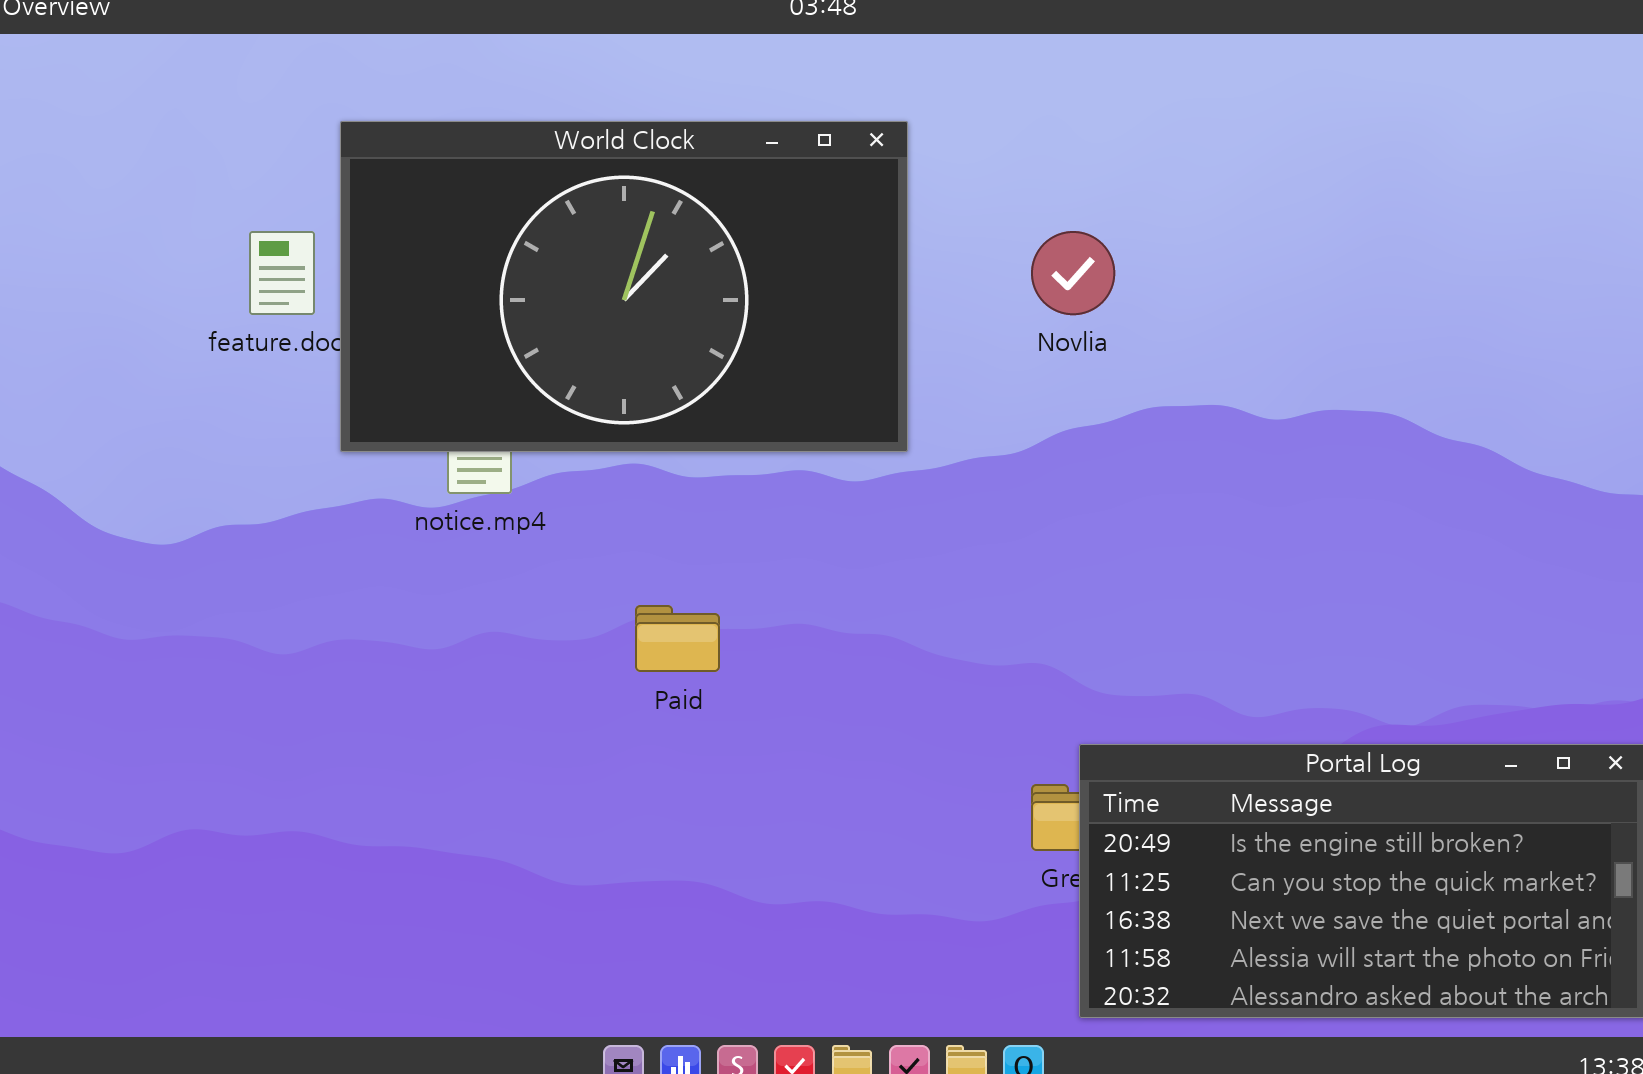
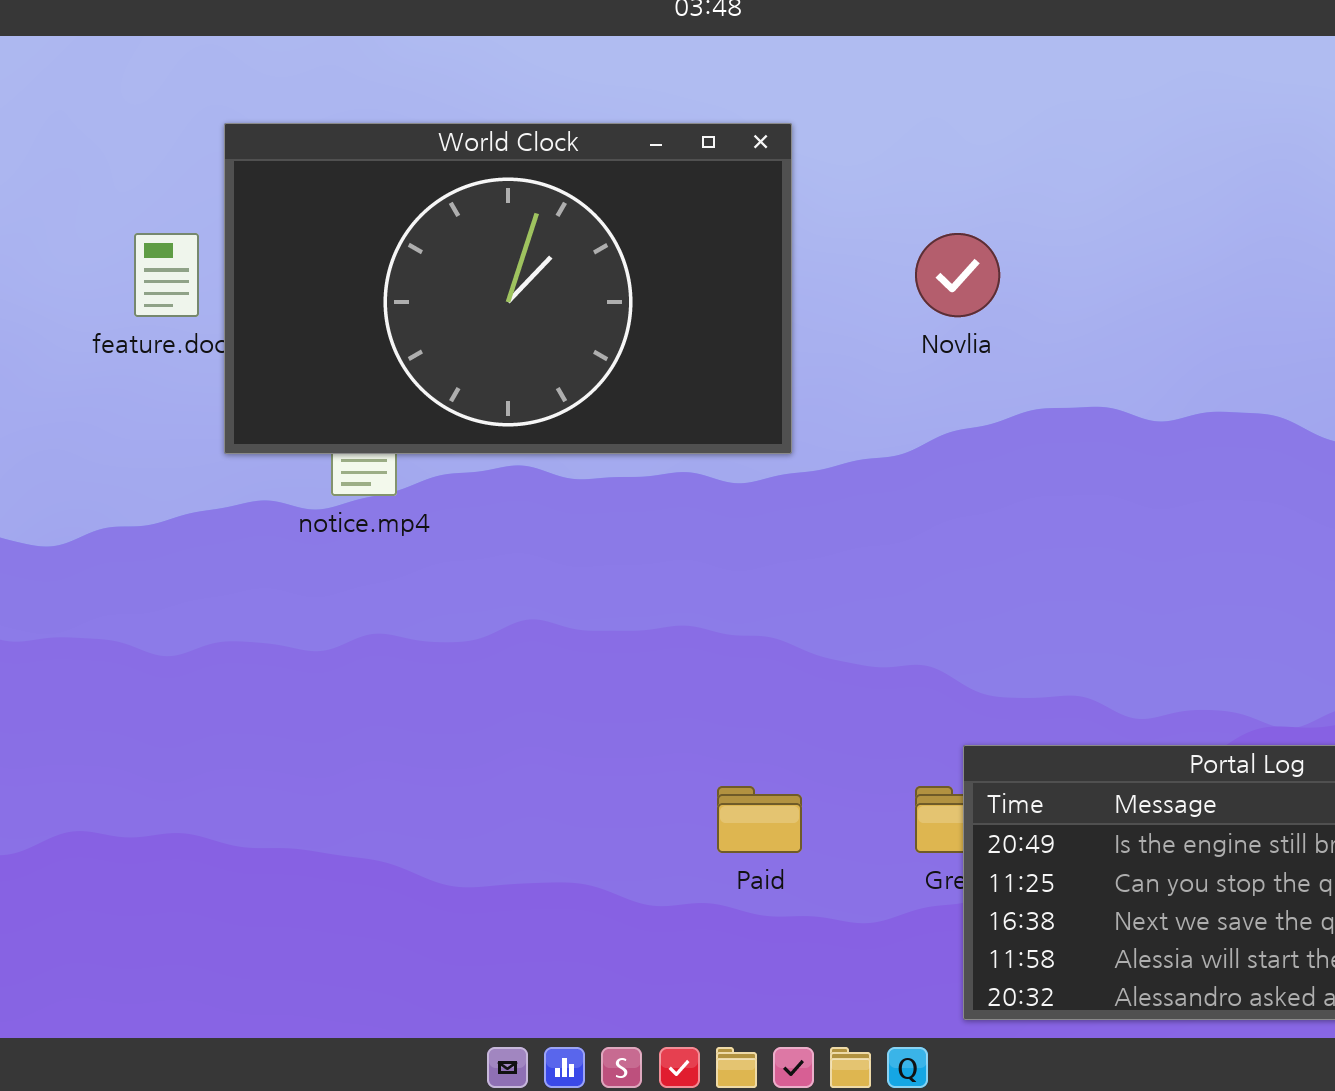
Paid: [635,605,720,672] -> [717,786,802,853], moved

